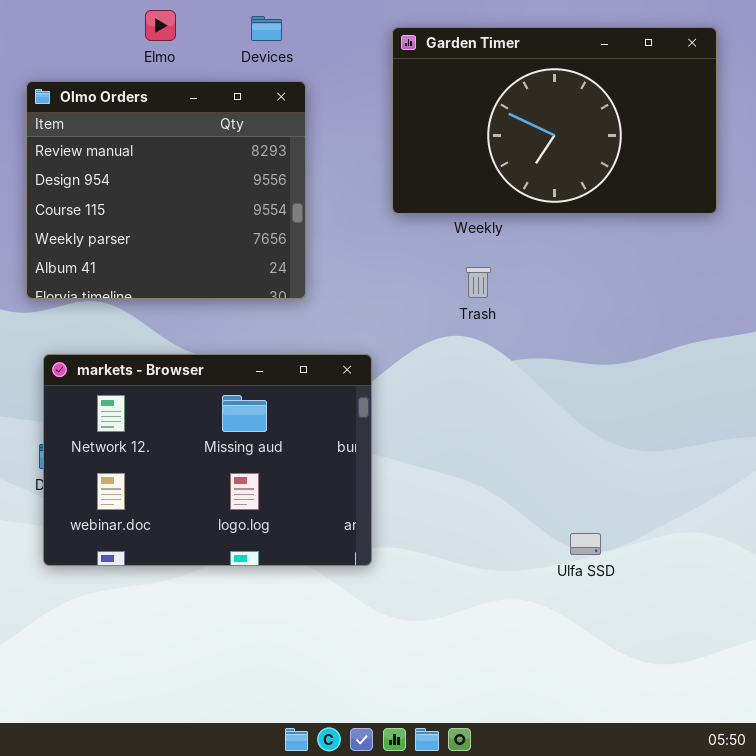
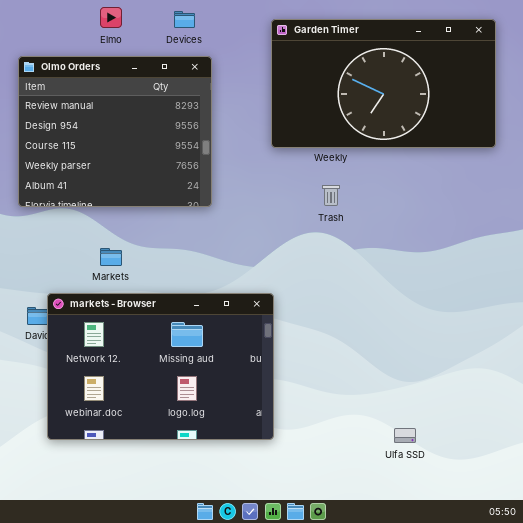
markets - Browser: [43,354,372,566] -> [47,293,274,440], moved
Ulfa SSD: [570,533,601,555] -> [394,428,416,443], moved

